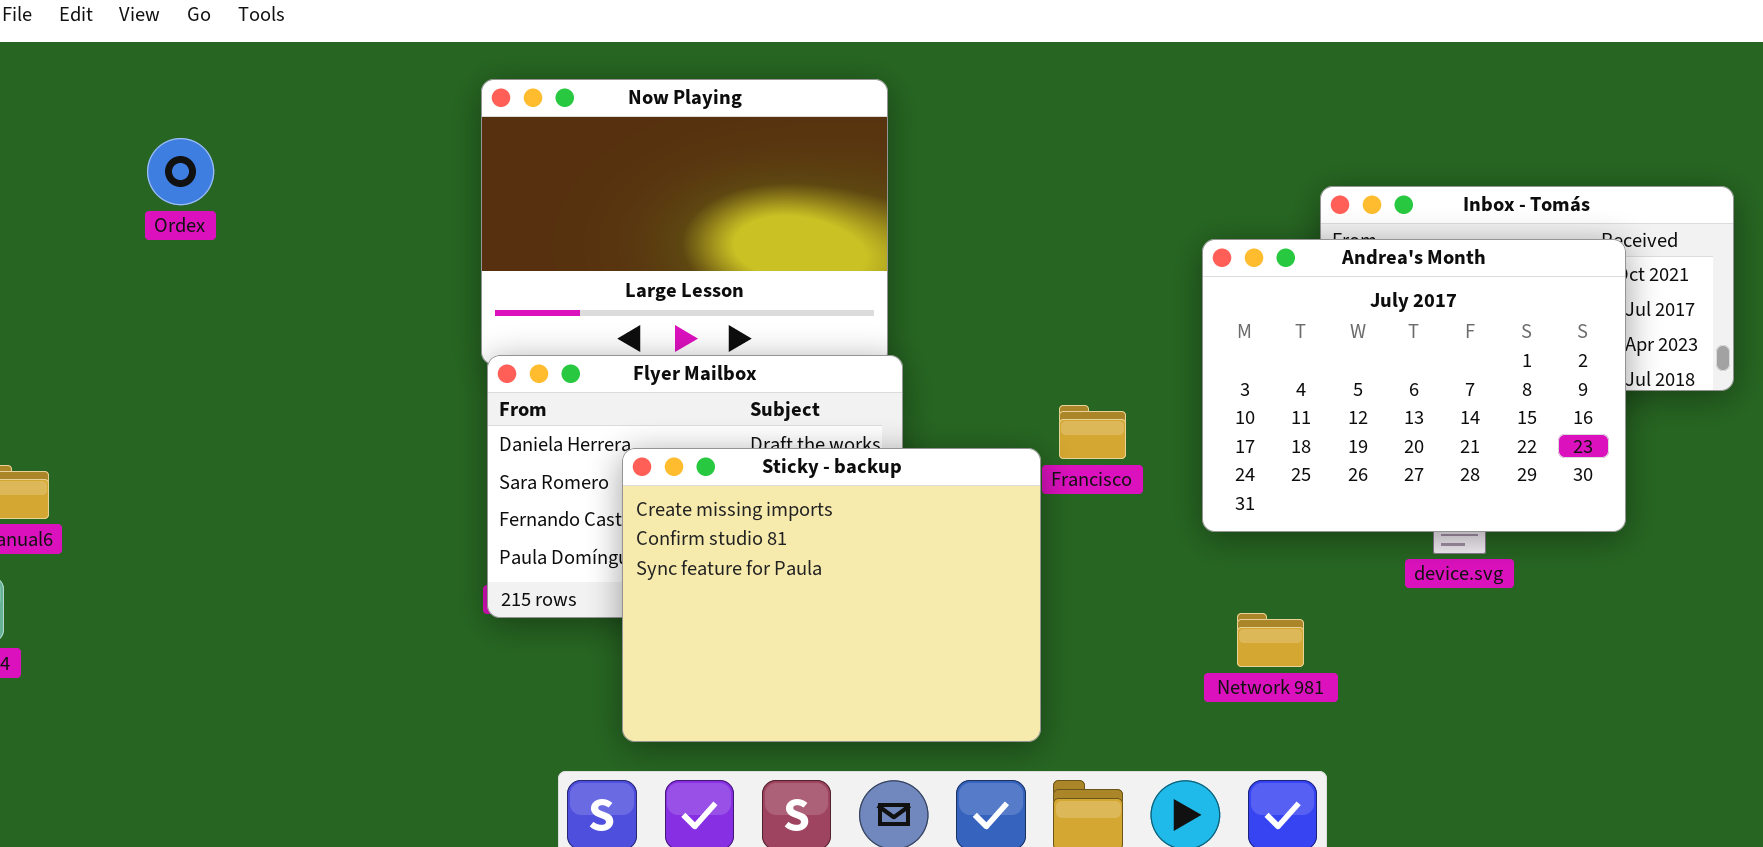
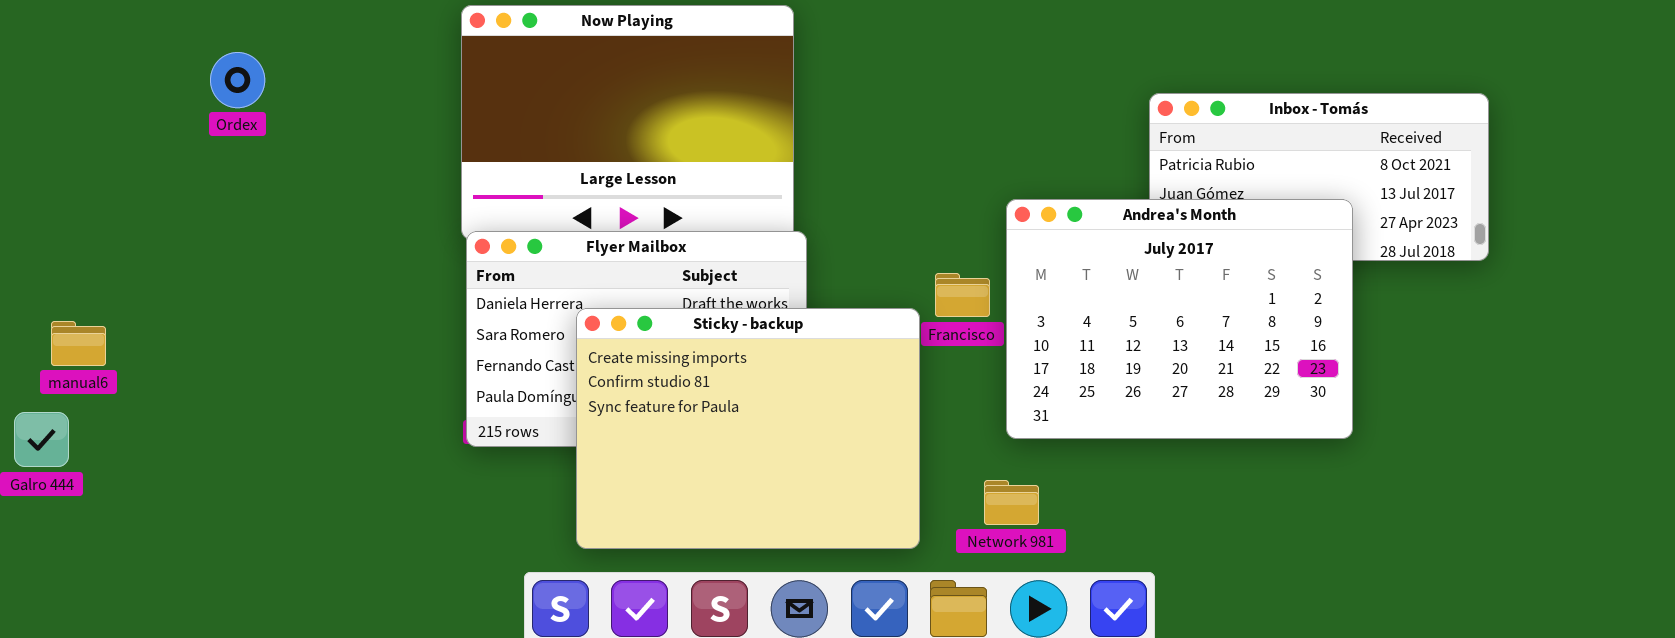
Ordex: [147,138,214,205] -> [210,52,265,108], moved
Andrea's Month: [1202,239,1626,532] -> [1006,199,1353,439], moved
Network 981: [1237,613,1304,667] -> [984,480,1039,525], moved

